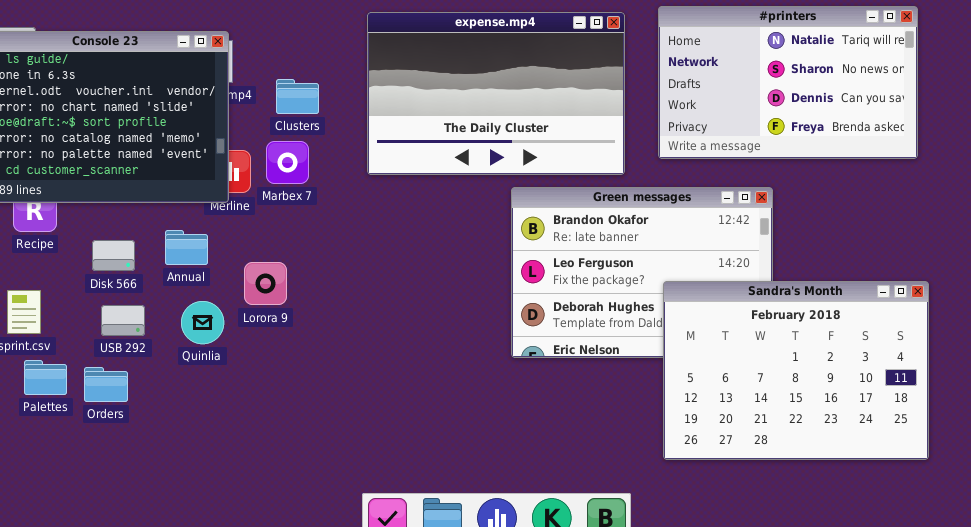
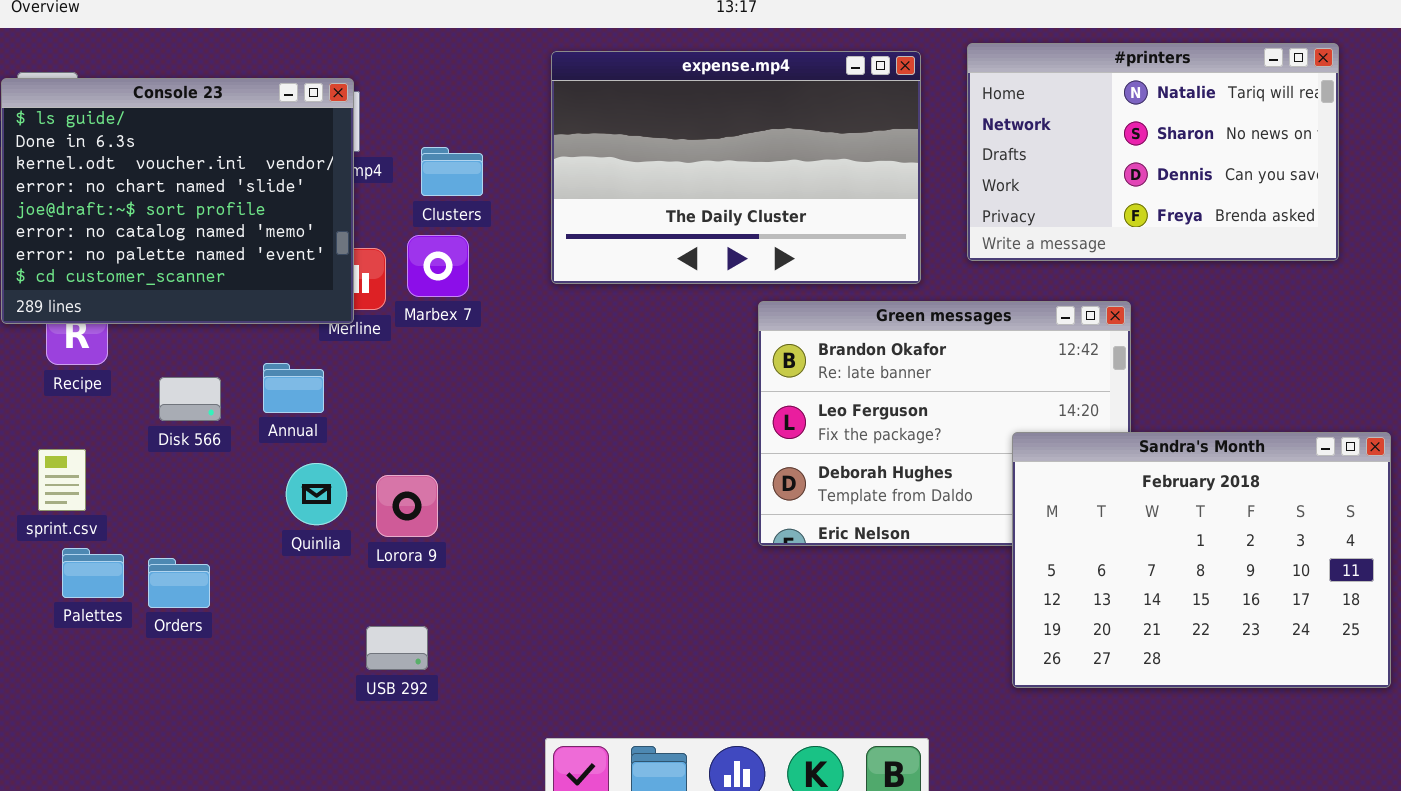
Lorora 9: [244,262,287,305] -> [376,475,438,537], moved
Sandra's Month: [663,281,929,460] -> [1012,432,1391,688], moved
USB 292: [101,305,145,336] -> [366,626,428,670], moved

